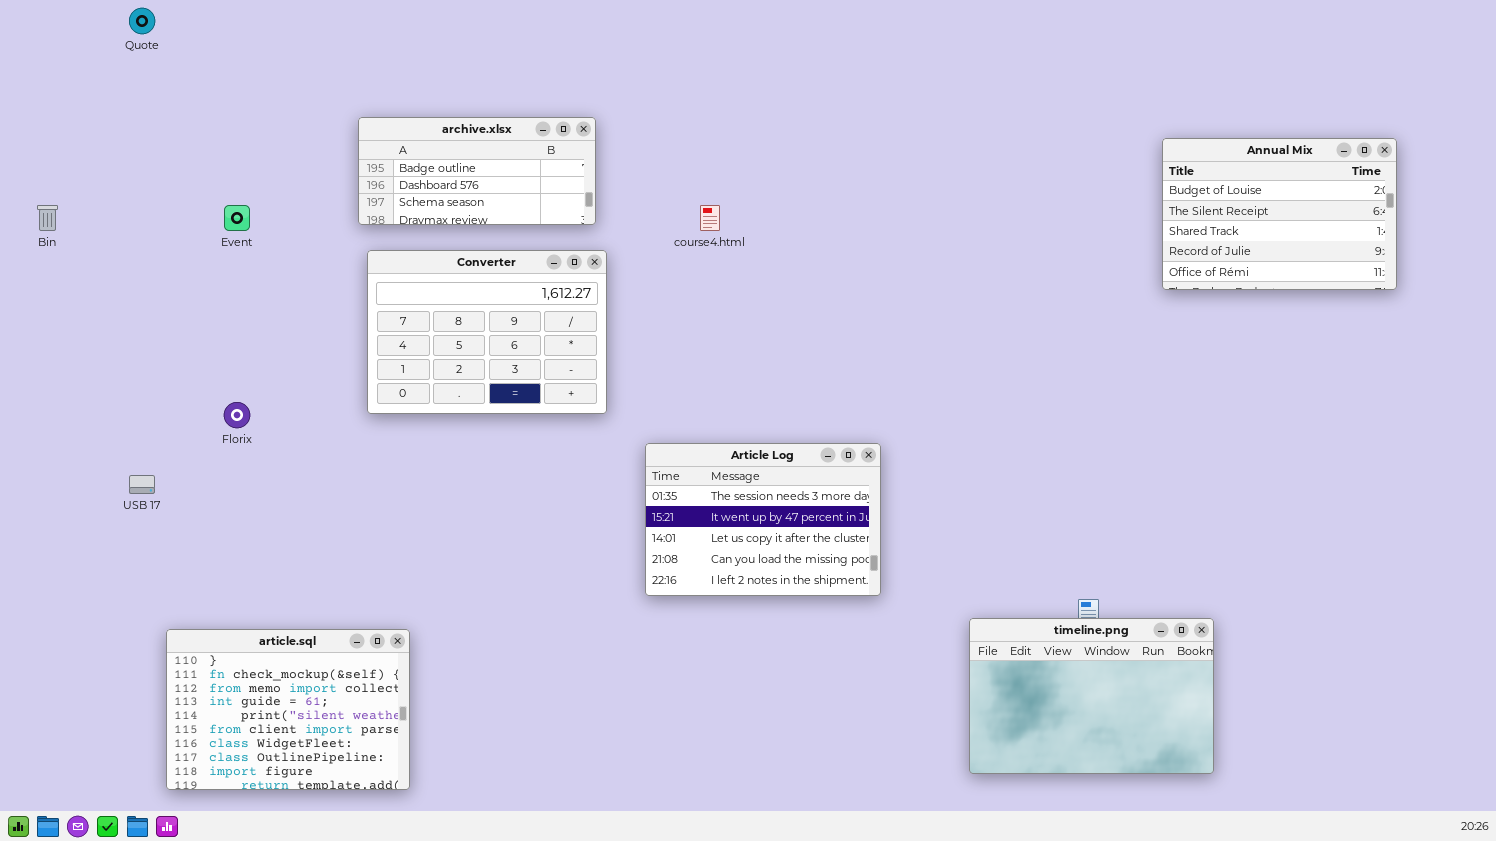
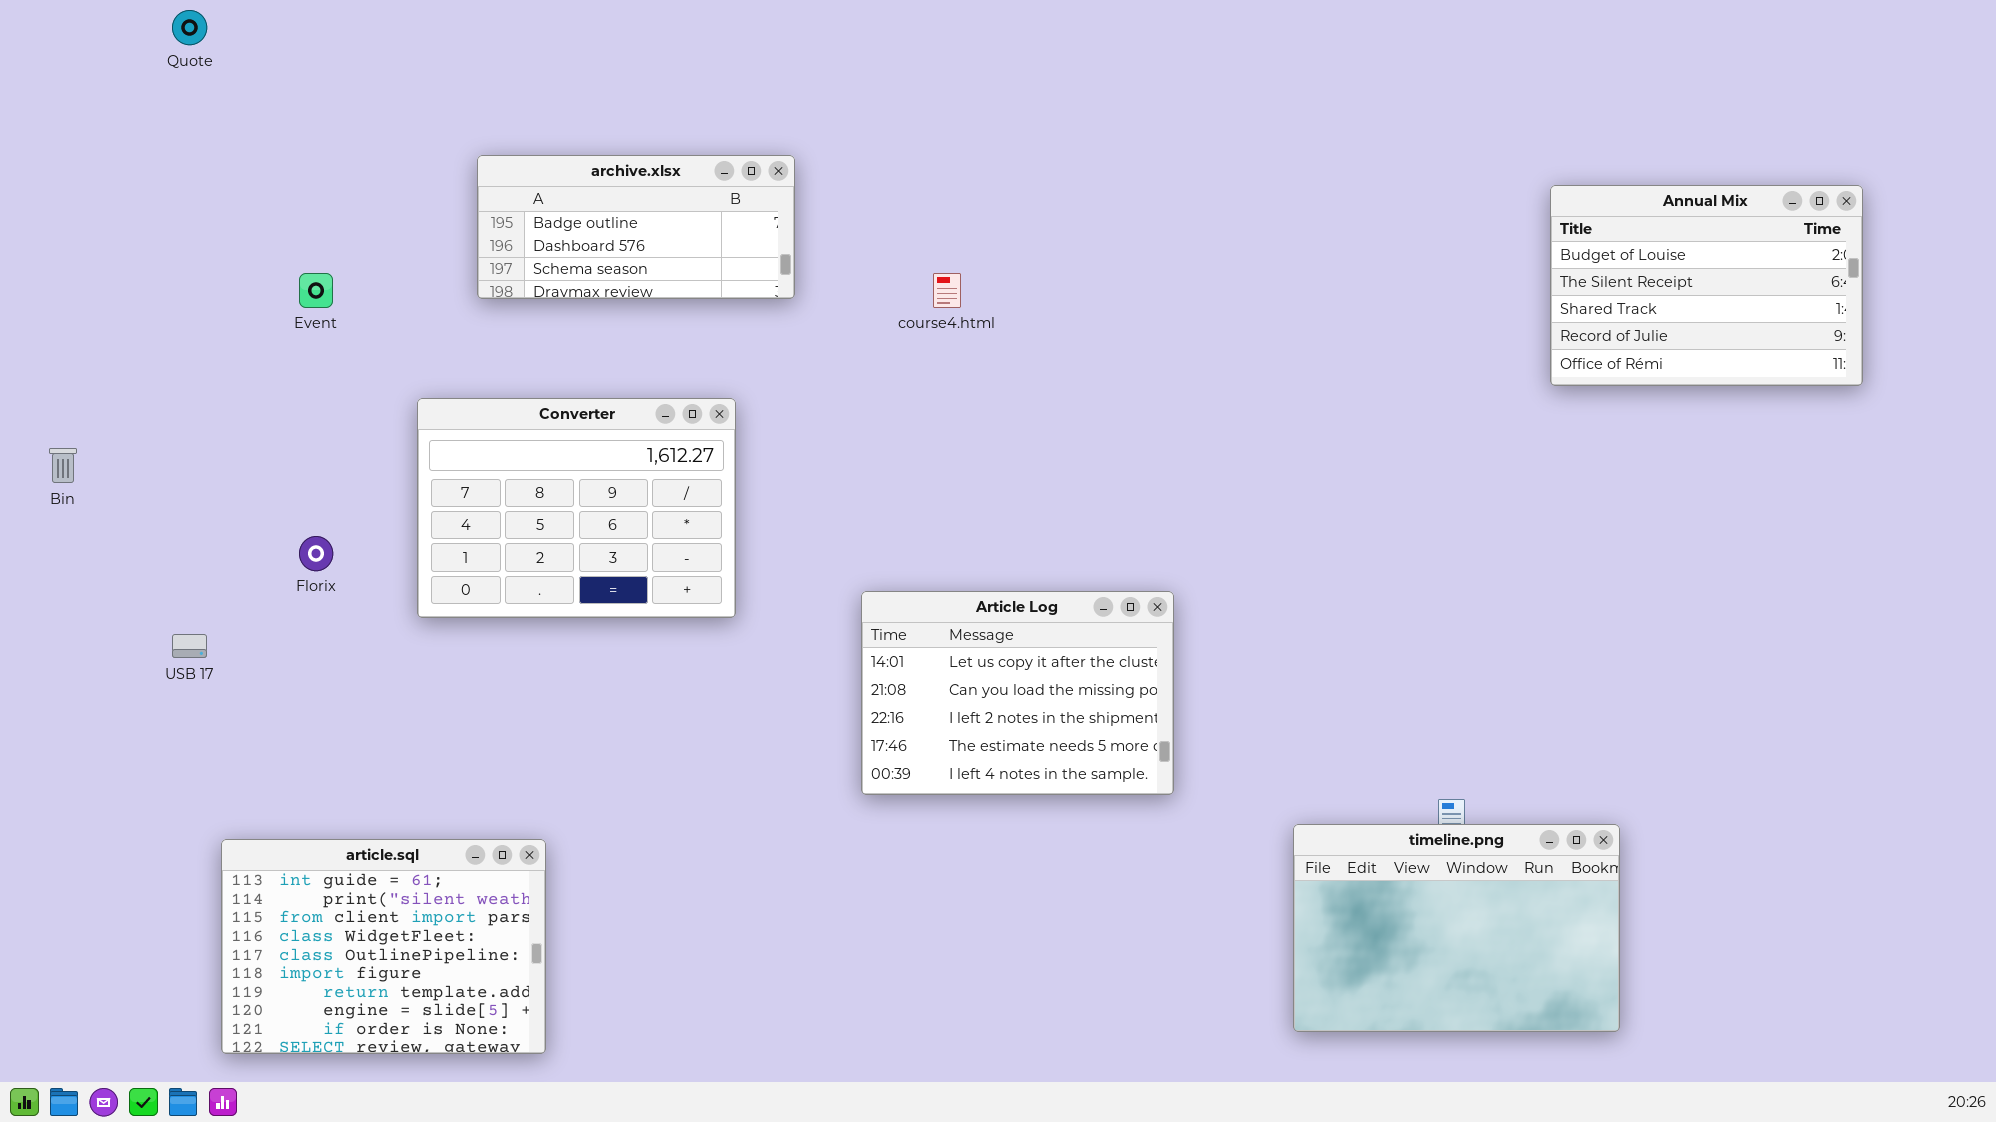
Bin: [37,205,58,231] -> [49,448,77,483], moved
Converter: [367,250,607,414] -> [417,398,736,618], moved
Article Log: [645,443,881,596] -> [861,591,1174,795], scrolled down 2 rows
article.sql: [166,629,410,790] -> [221,839,546,1054], scrolled down 3 rows

